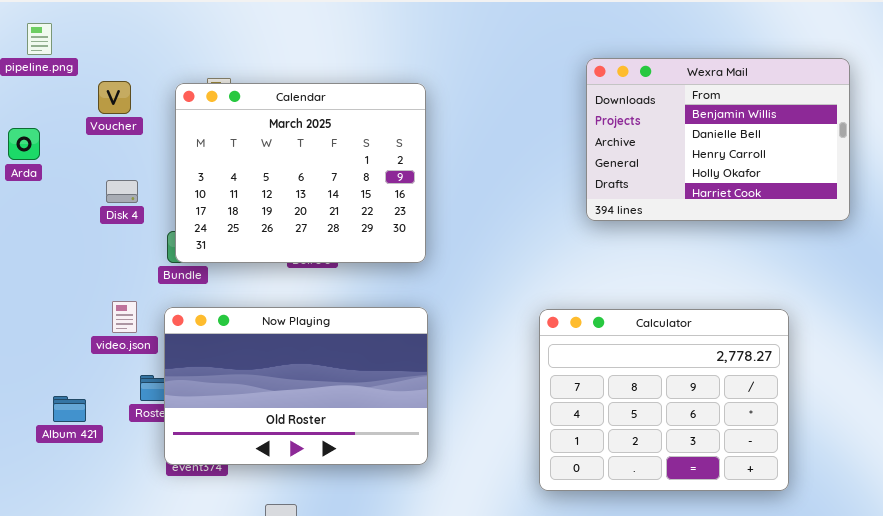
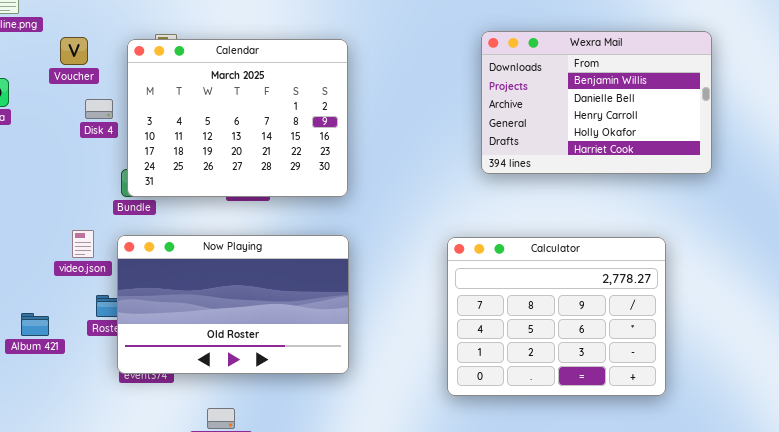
Wexra Mail: [586,58,850,221] -> [481,31,712,174], moved
Disk 4: [106,180,138,203] -> [85,99,113,119], moved

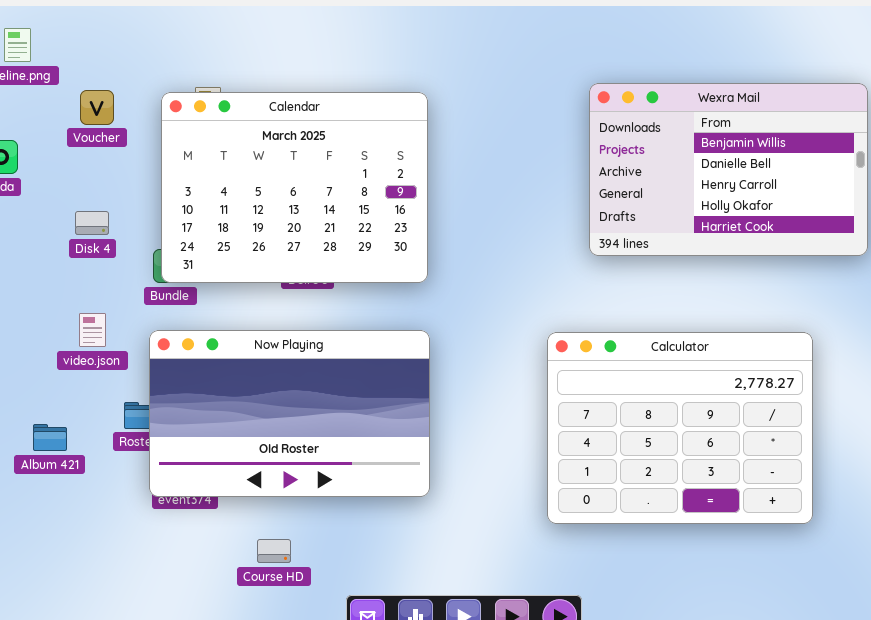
Disk 4: [85,99,113,119] -> [75,211,109,235], moved
video.json: [72,230,94,258] -> [79,313,106,347], moved

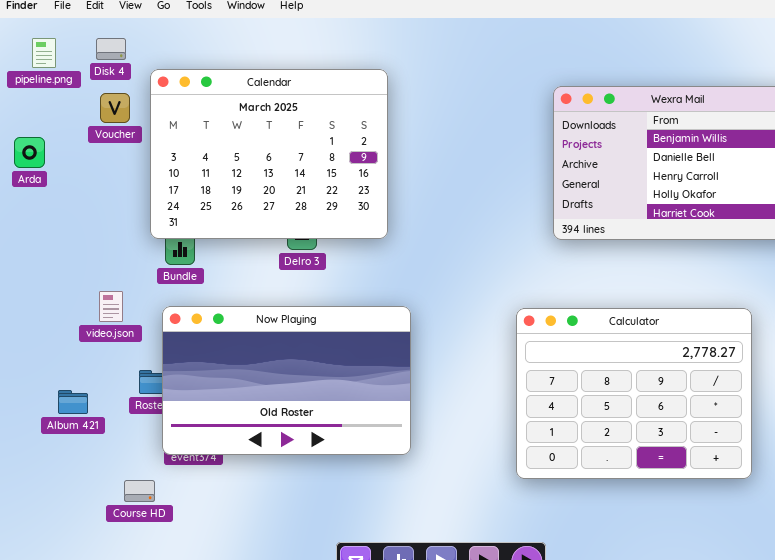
Calendar: [161,92,428,283] -> [150,69,388,239], moved
Disk 4: [75,211,109,235] -> [96,38,126,60], moved
Course HD: [257,539,291,563] -> [124,480,155,502], moved

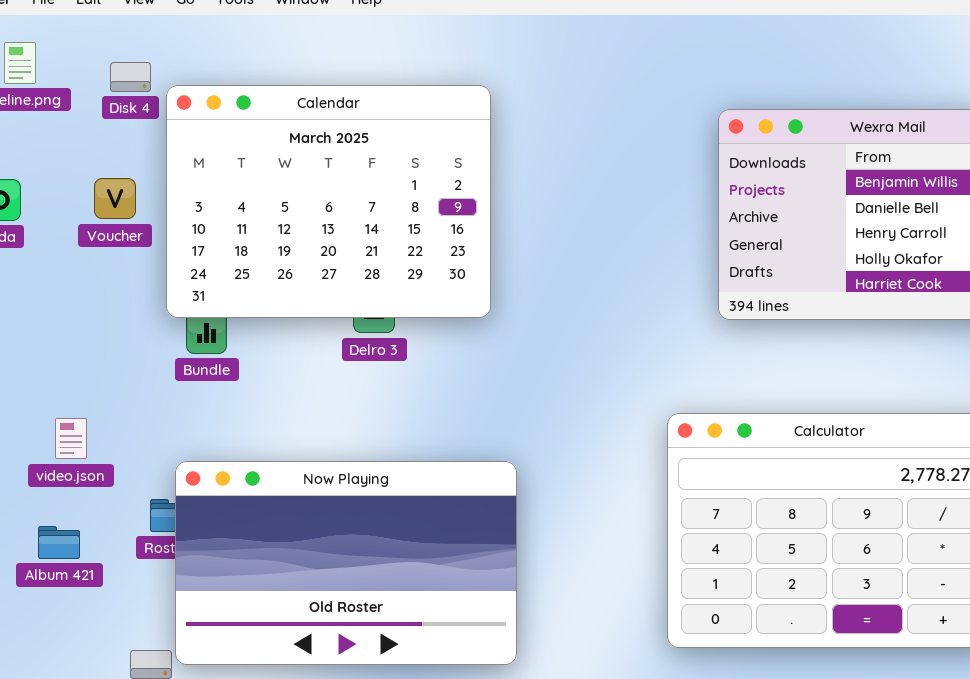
Disk 4: [96,38,126,60] -> [110,62,151,92], moved
Voucher: [100,93,130,123] -> [94,178,136,219], moved
video.json: [99,291,123,322] -> [55,418,87,459], moved
Now Playing: [162,306,411,455] -> [175,461,517,665], moved

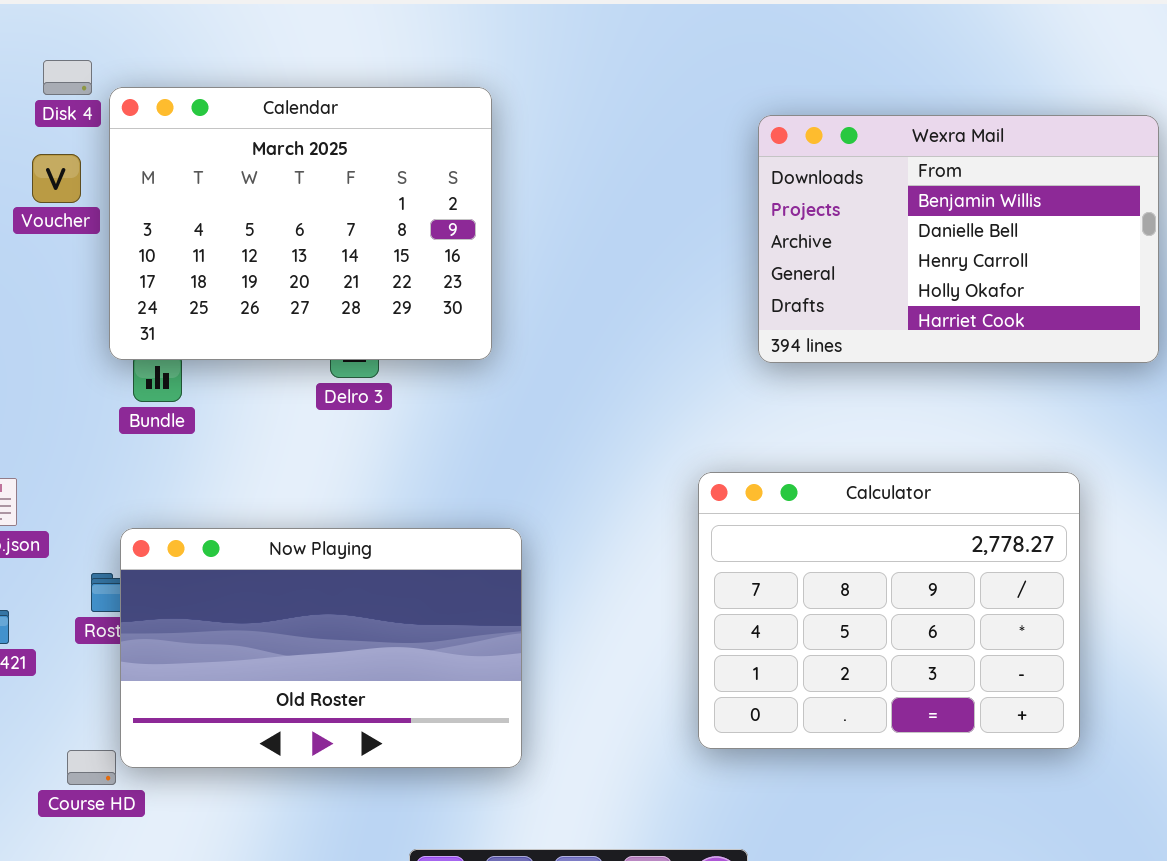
Voucher: [94,178,136,219] -> [32,154,81,203], moved

